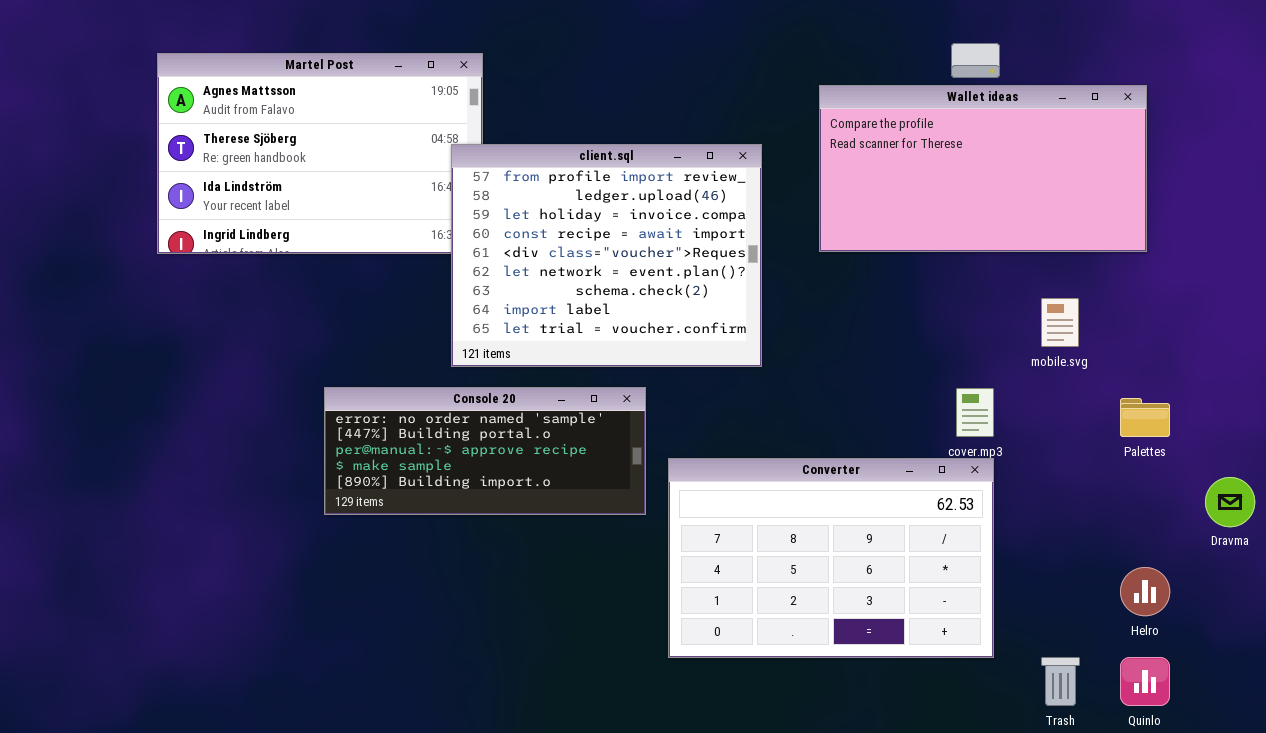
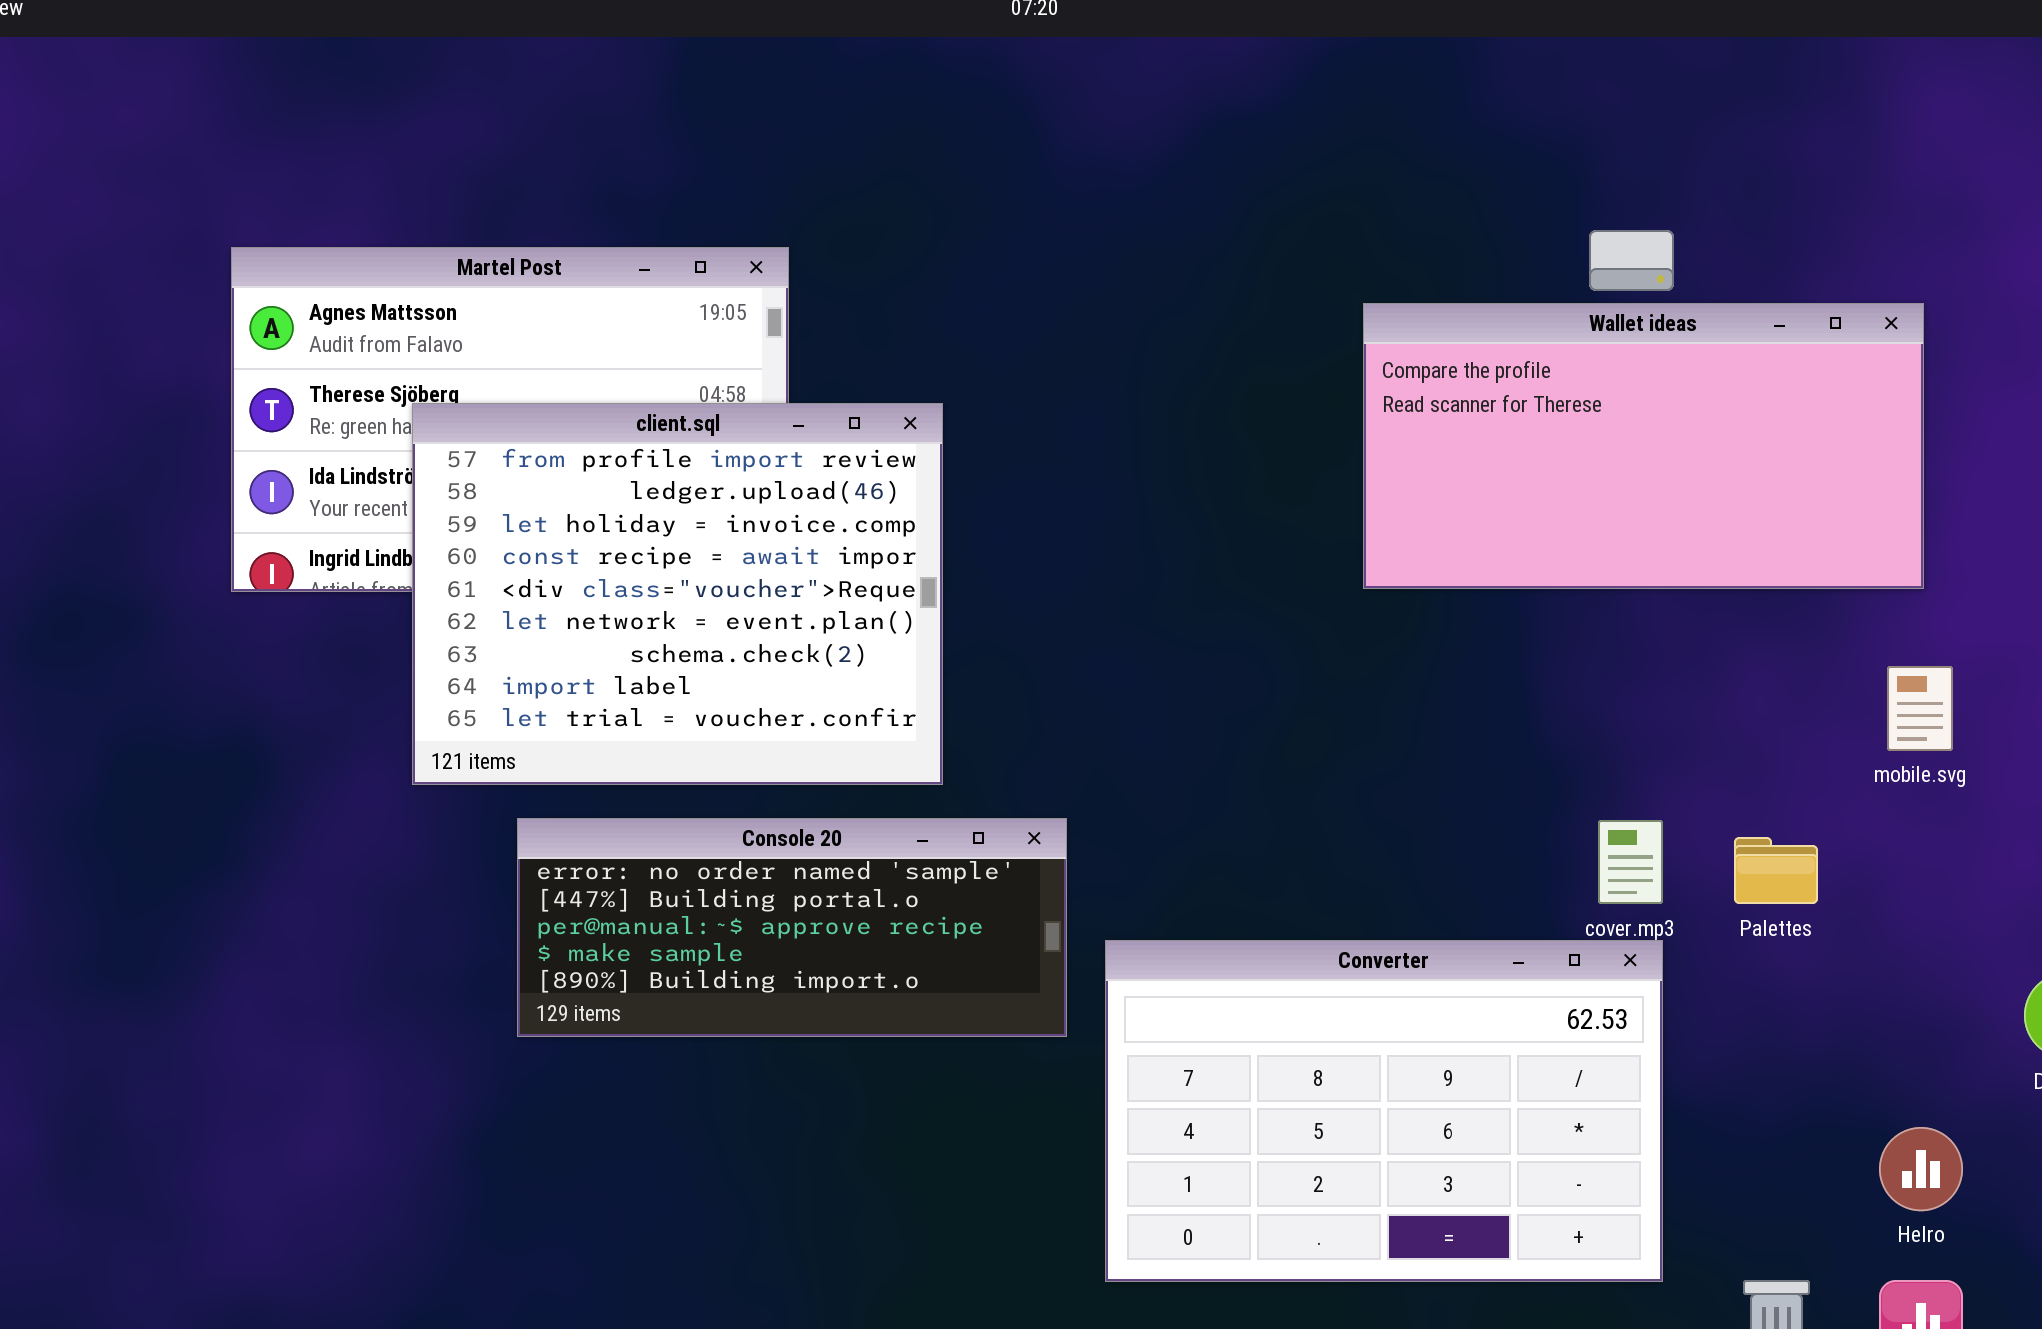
client.sql: [451,144,762,367] -> [412,403,943,785], moved
mobile.svg: [1041,298,1079,347] -> [1887,666,1953,751], moved
Palettes: [1120,398,1170,437] -> [1734,837,1818,904], moved

